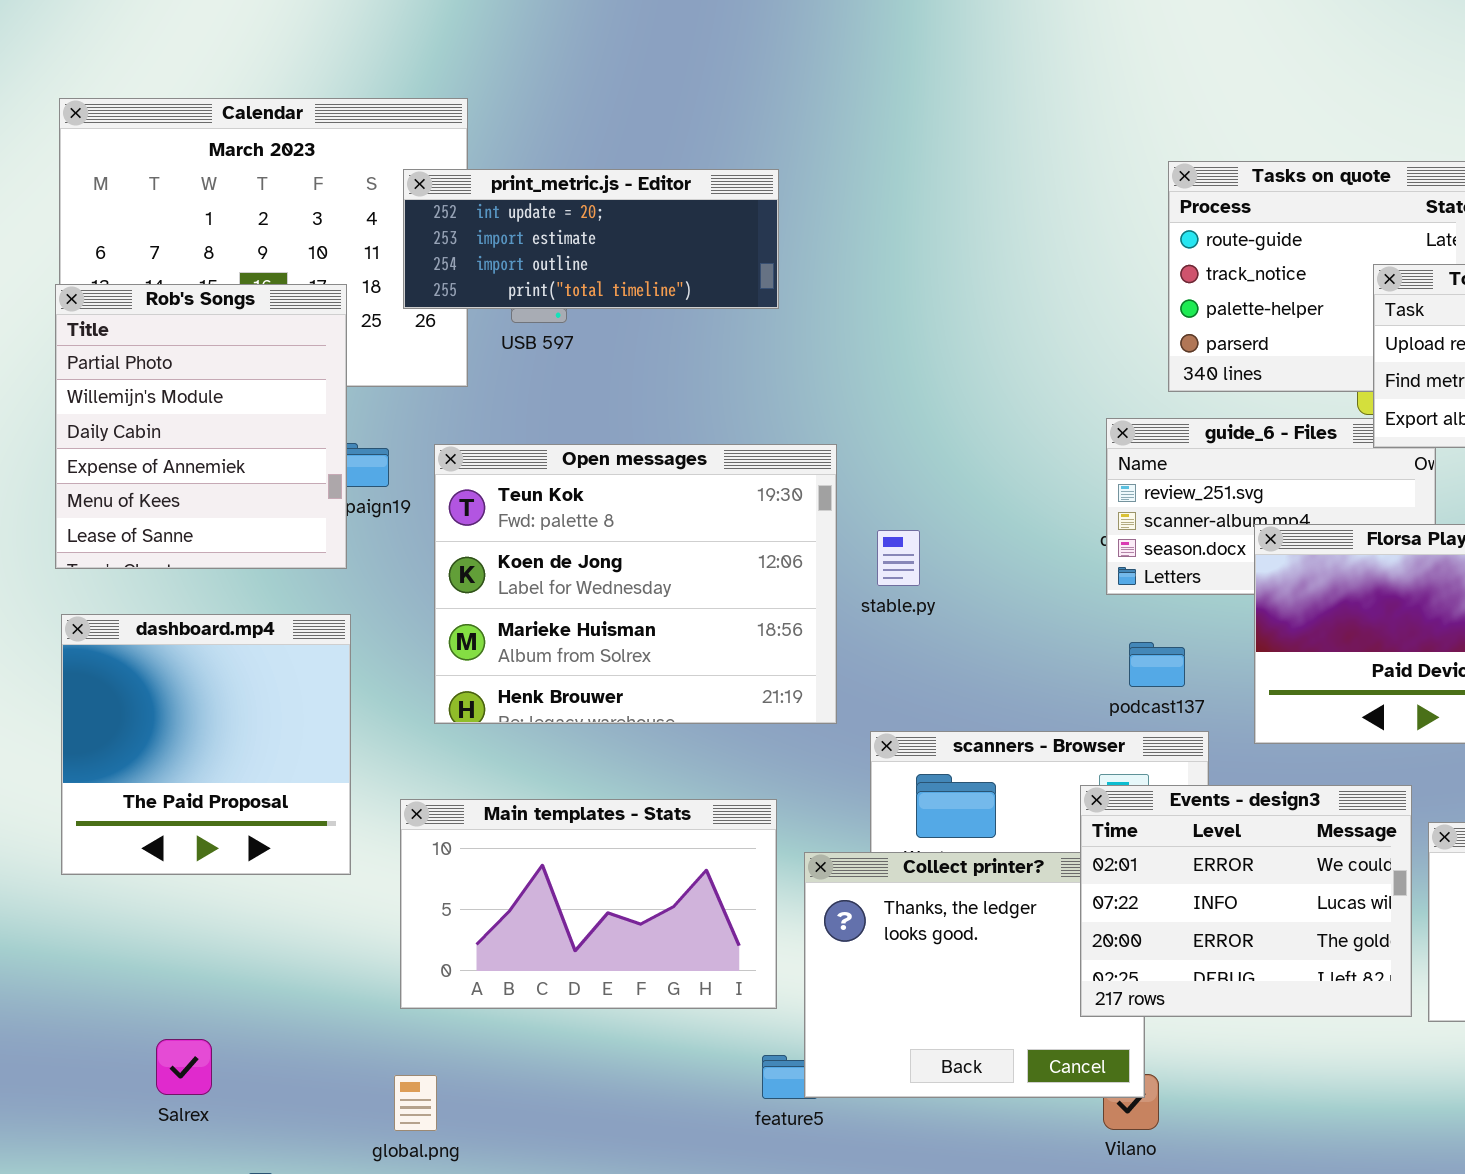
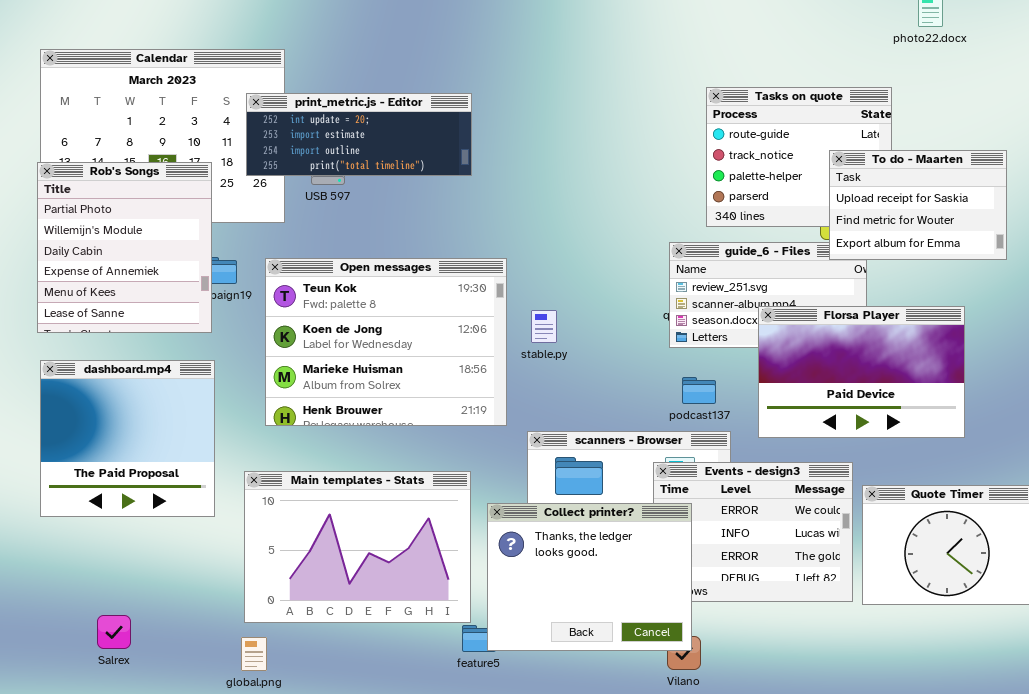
Main templates - Stats: [400,799,777,1009] -> [244,471,471,623], resized
Collect printer?: [804,852,1145,1098] -> [487,503,692,651], raised

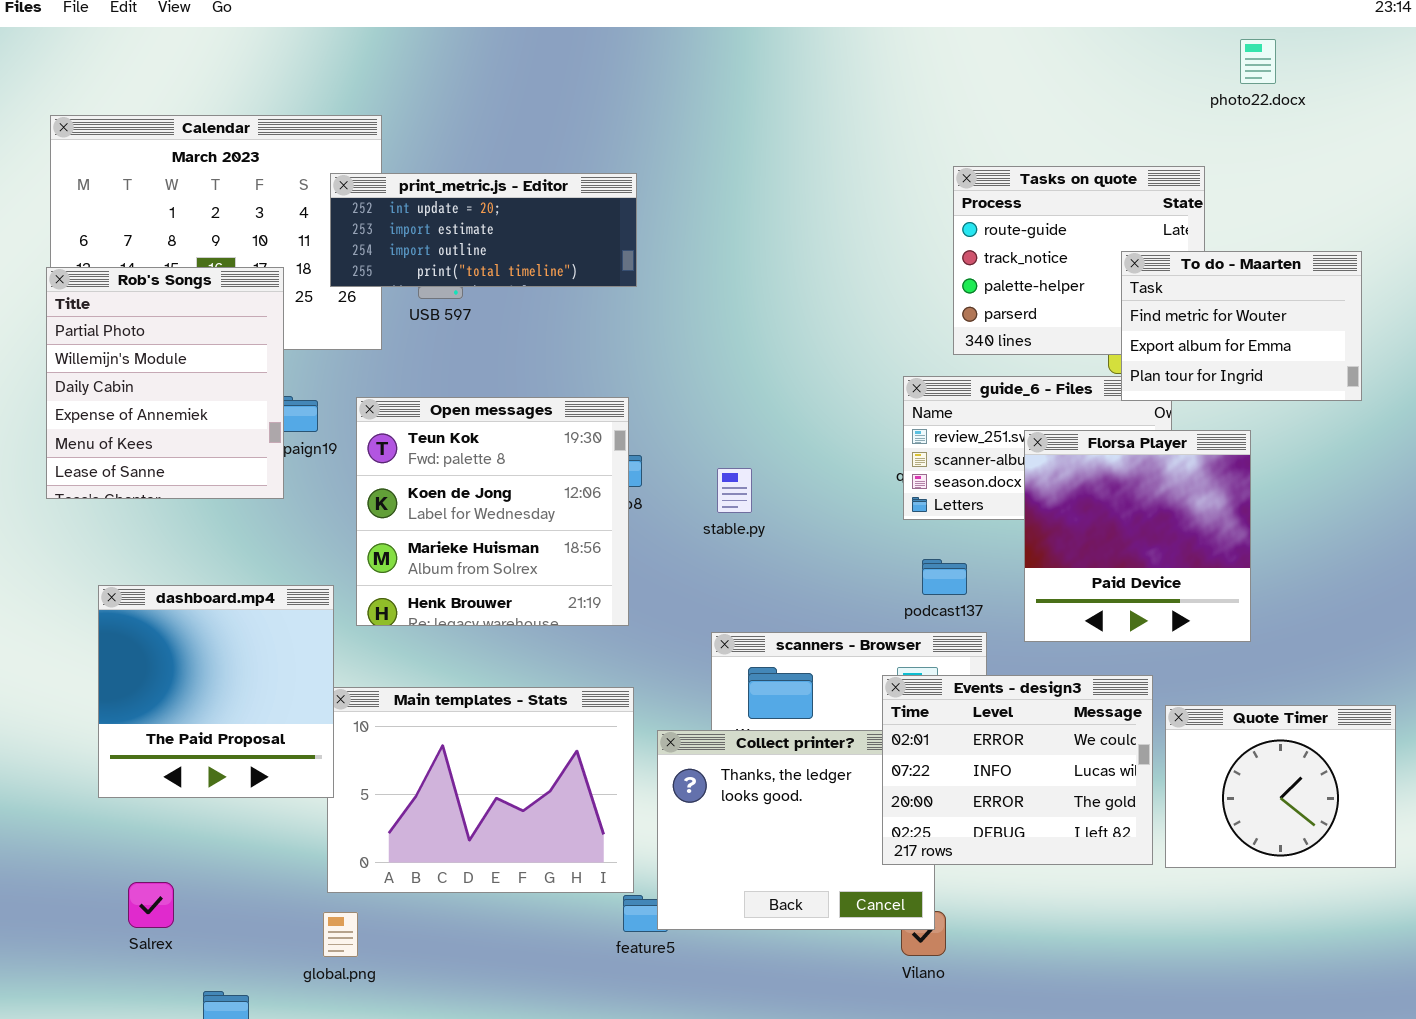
To do - Maarten: [829,150,1007,260] -> [1121,251,1362,401], scrolled down 1 row
Open messages: [265,258,507,426] -> [356,397,629,626], resized
Florsa Player: [758,306,965,438] -> [1024,430,1251,642], resized
dashboard.mp4: [40,360,215,517] -> [98,585,334,798], moved
Events - design3: [653,462,853,602] -> [882,675,1153,865], raised

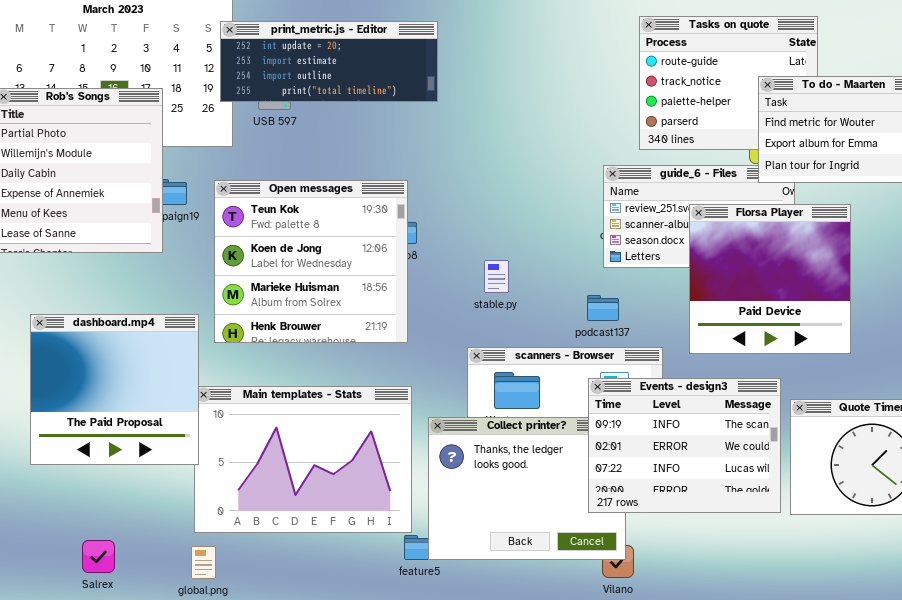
print_metric.js - Editor: [330,173,637,287] -> [220,21,438,102], moved
stable.py: [717,468,752,513] -> [484,260,509,293], moved
podcast137: [922,559,967,595] -> [587,295,619,321], moved
Events - design3: [882,675,1153,865] -> [588,378,781,513], scrolled up 1 row
Salrex: [128,882,174,928] -> [82,540,115,573], moved

